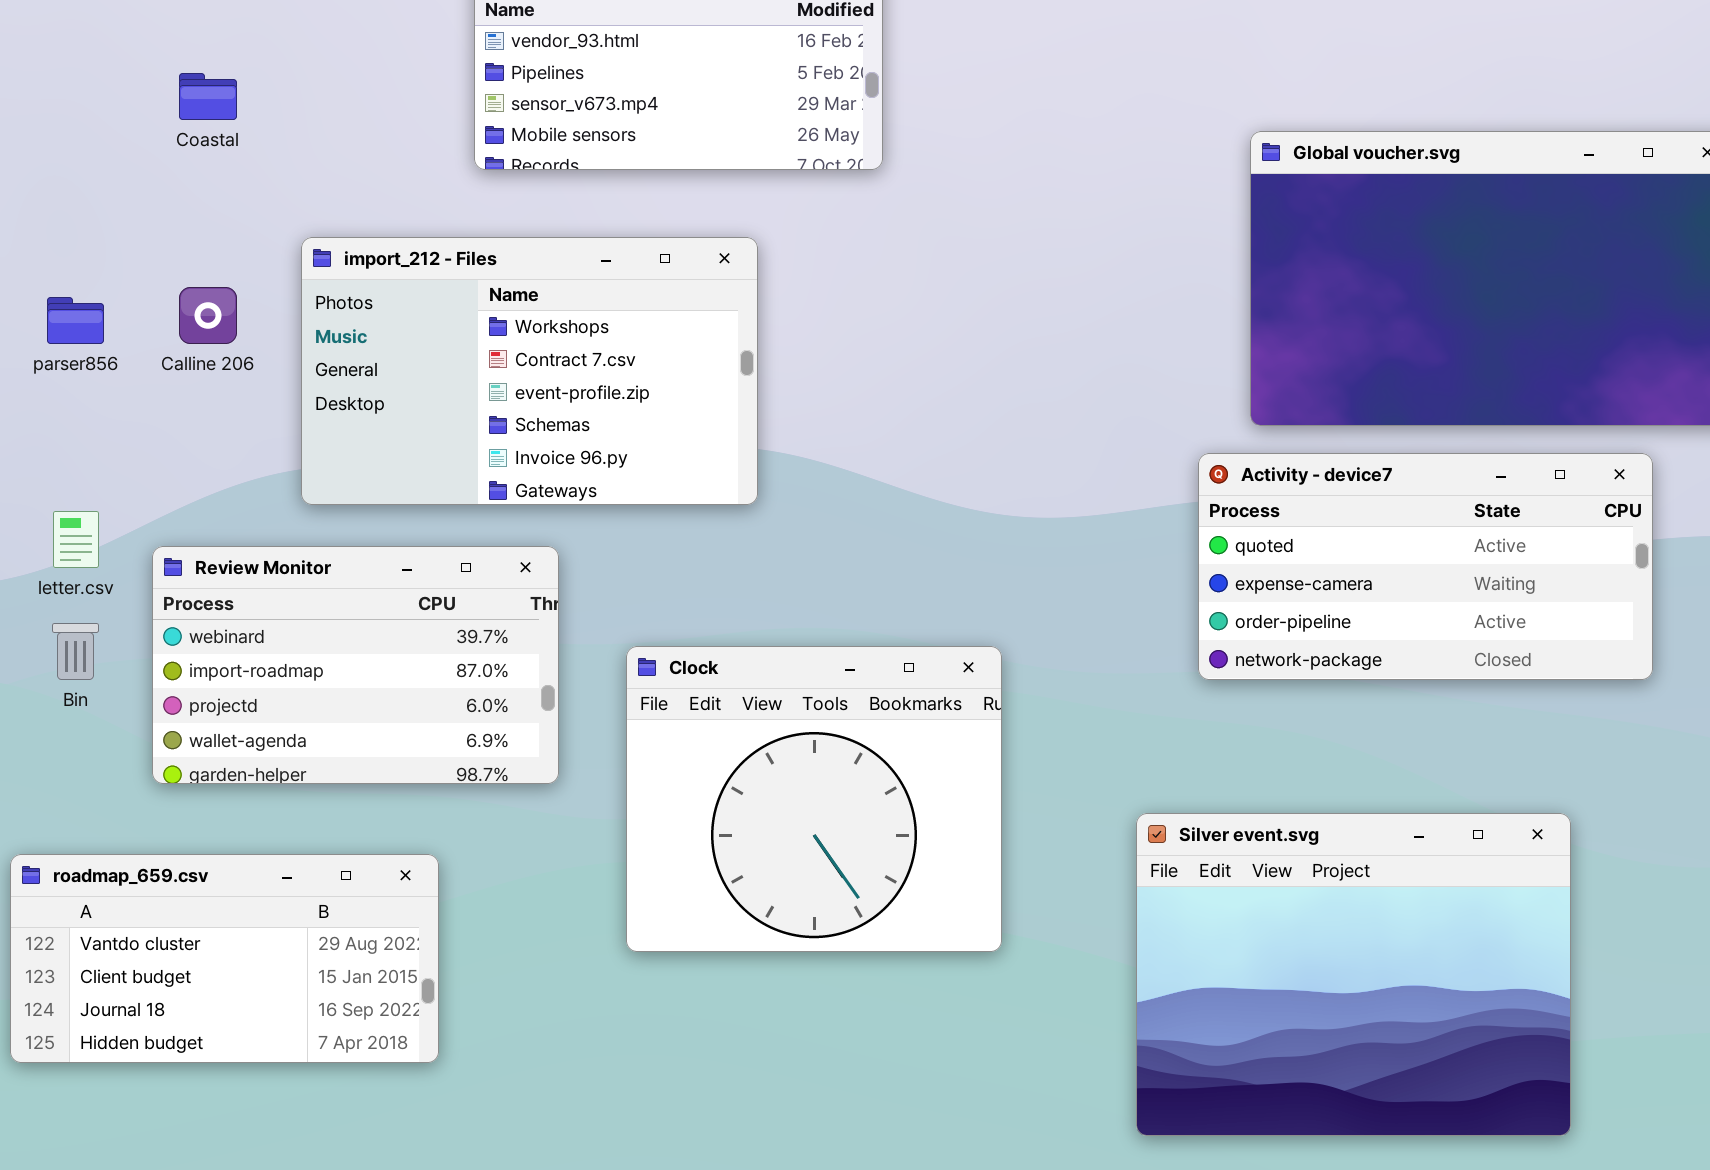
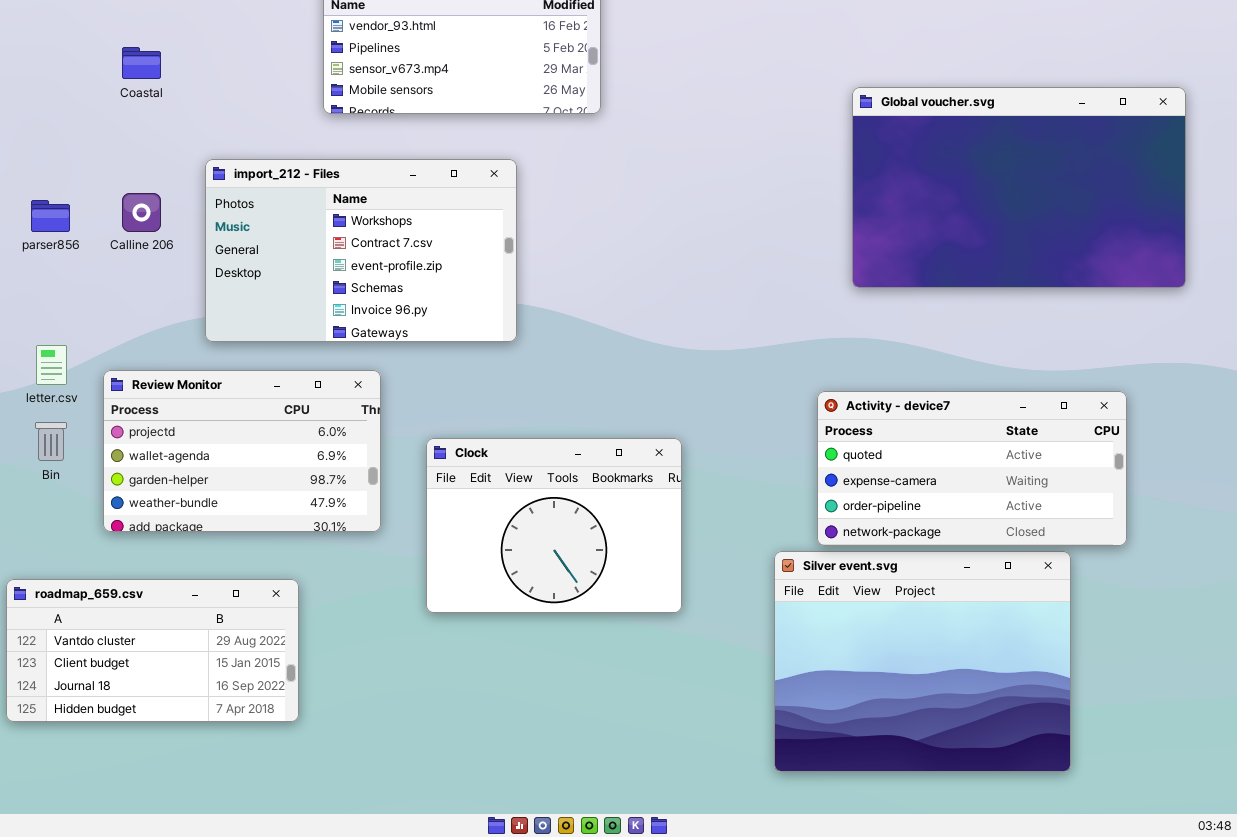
Activity - device7: [1198,453,1653,680] -> [817,391,1127,546], moved
Review Monitor: [152,546,559,784] -> [103,370,381,532], scrolled down 2 rows
Clock: [626,646,1002,952] -> [426,438,682,613], resized

